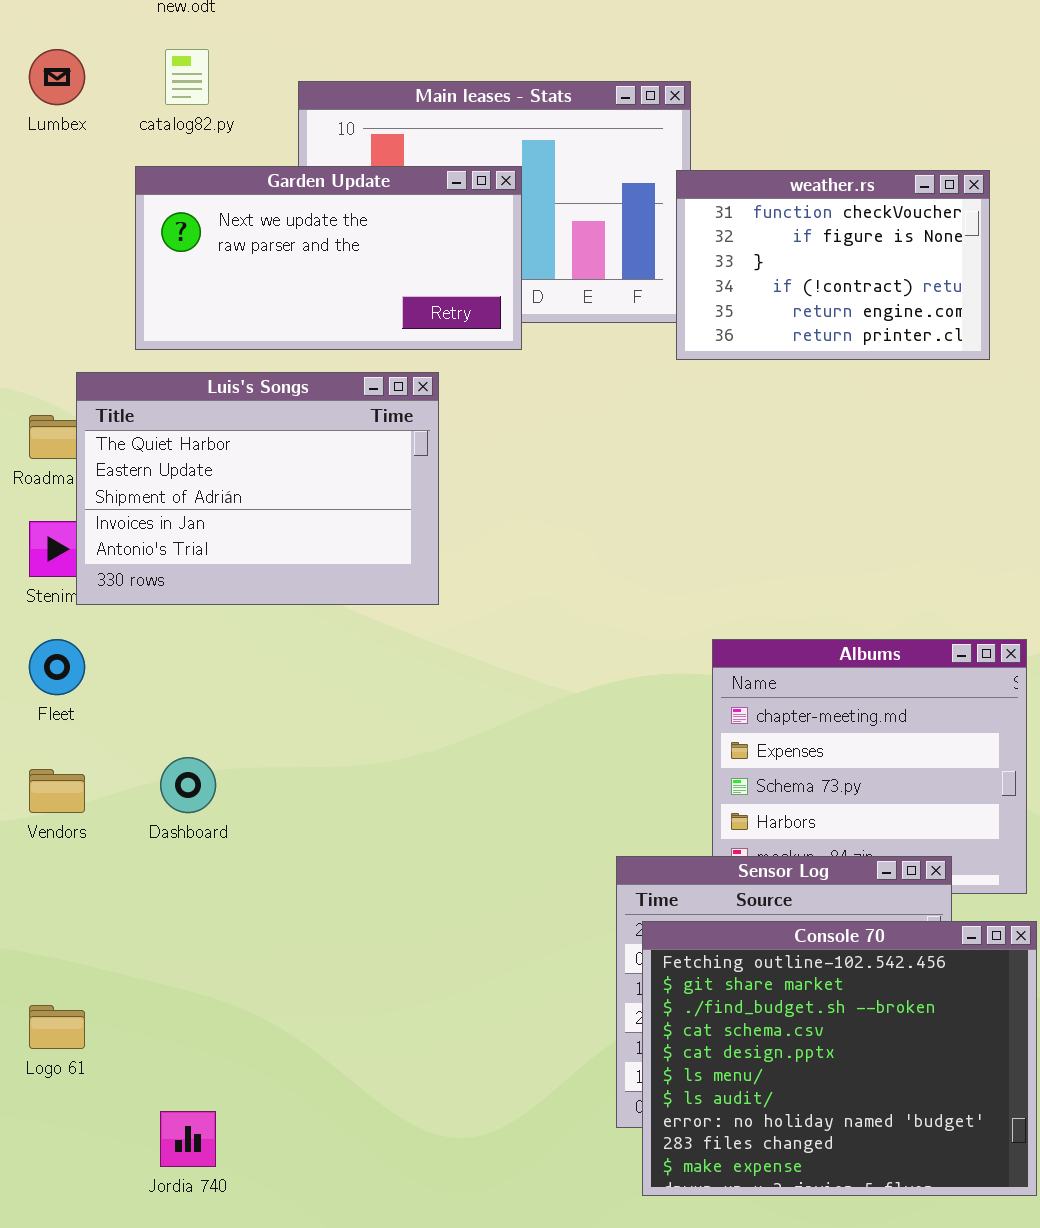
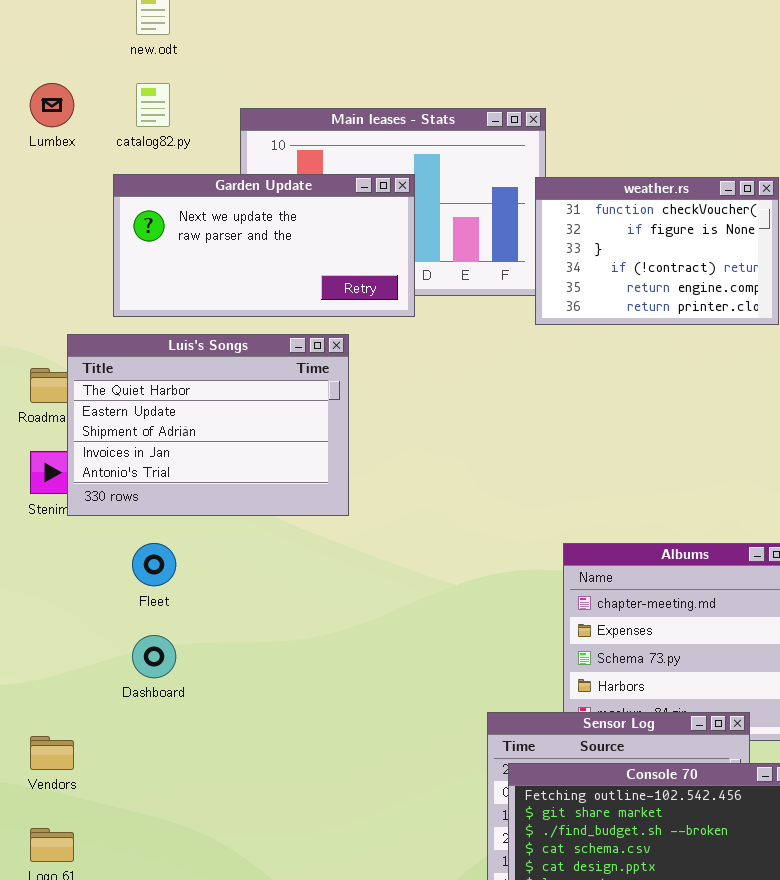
Fleet: [29,639,85,695] -> [132,543,176,586], moved
Vendors: [29,769,85,813] -> [30,736,74,770], moved

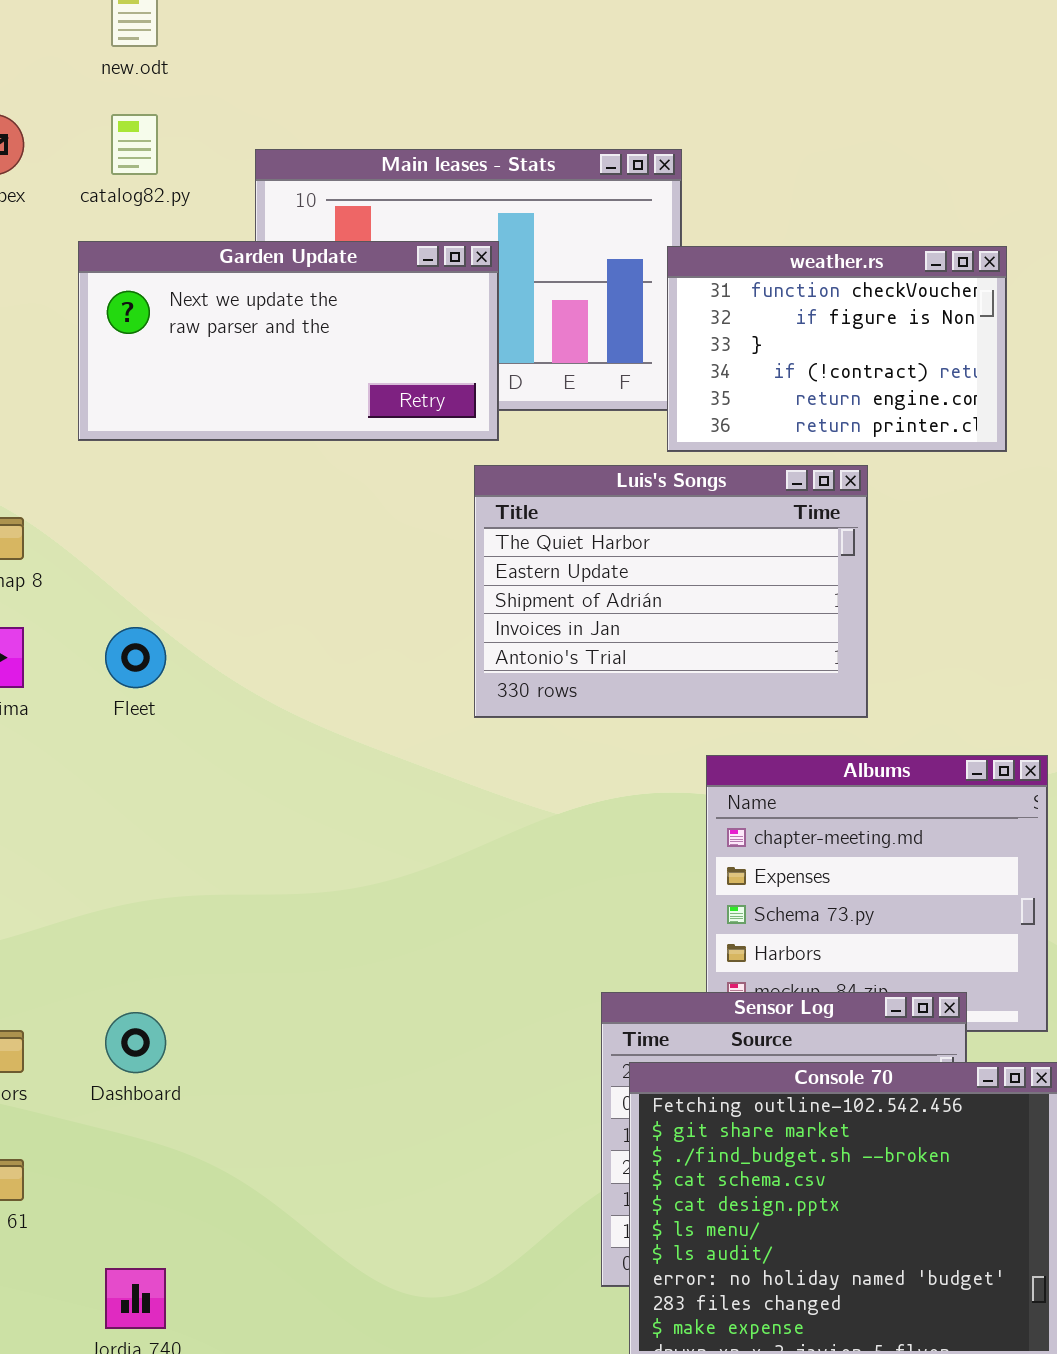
Luis's Songs: [67,334,349,516] -> [474,465,868,718], moved
Fleet: [132,543,176,586] -> [105,627,166,688], moved
Dashboard: [132,635,176,678] -> [105,1012,166,1073], moved

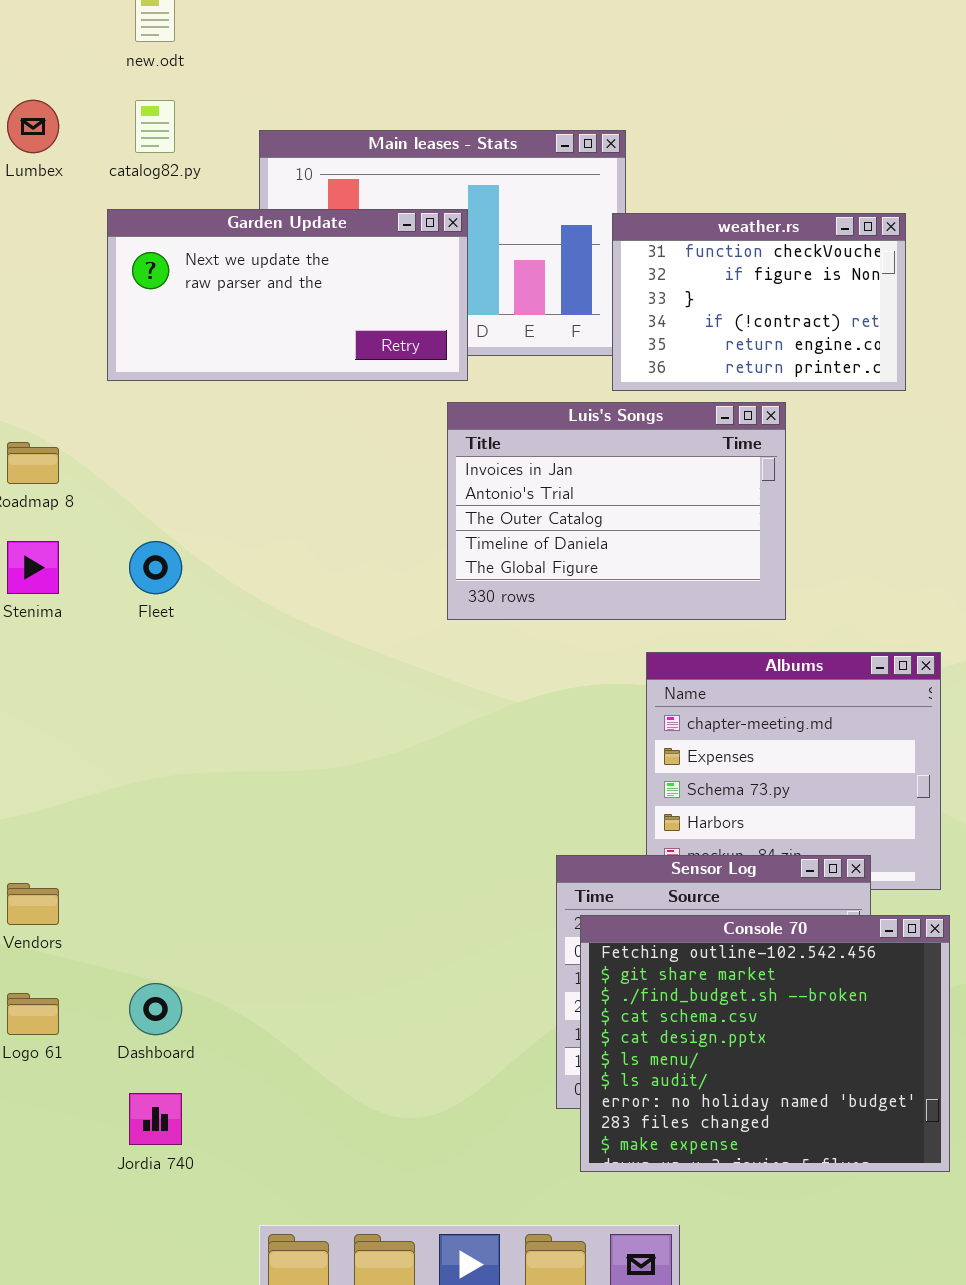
Luis's Songs: [474,465,868,718] -> [447,402,786,620], scrolled down 3 rows
Dashboard: [105,1012,166,1073] -> [129,983,182,1035], moved

